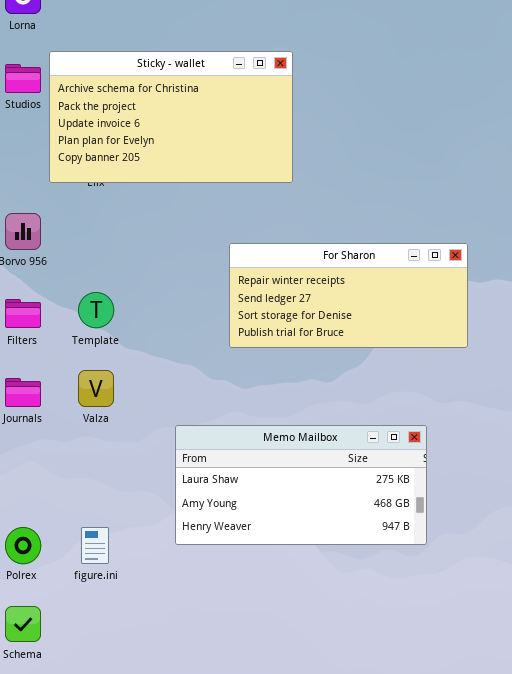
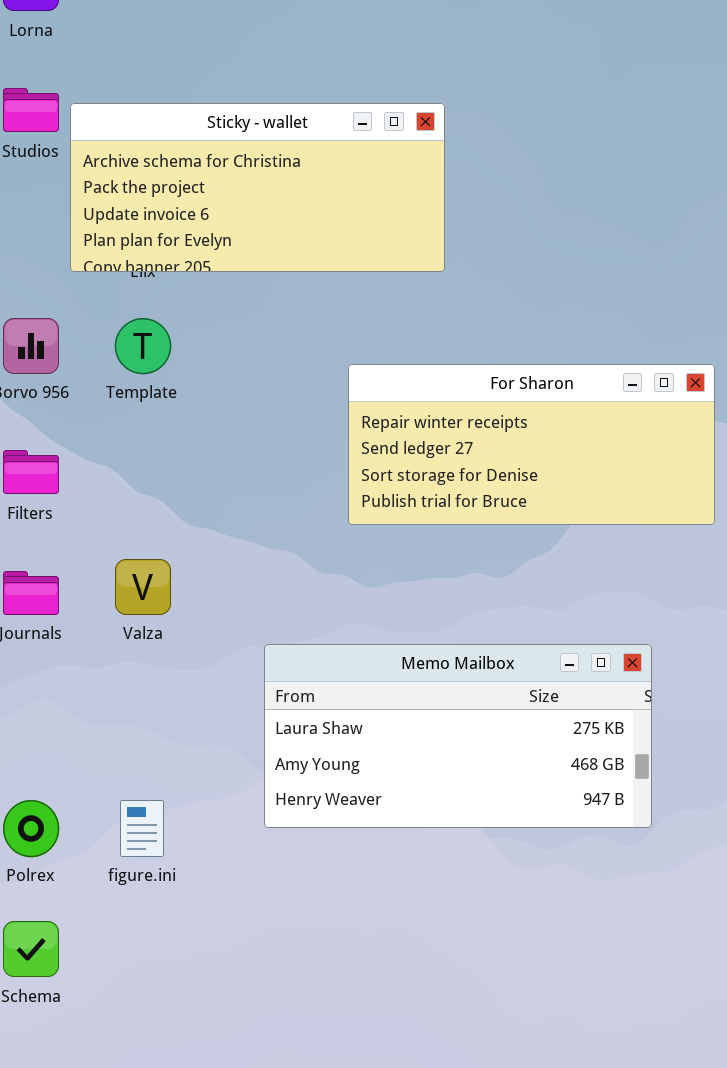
Sticky - wallet: [49,51,293,183] -> [70,103,445,272], resized
Template: [78,292,114,328] -> [115,318,171,374], moved

